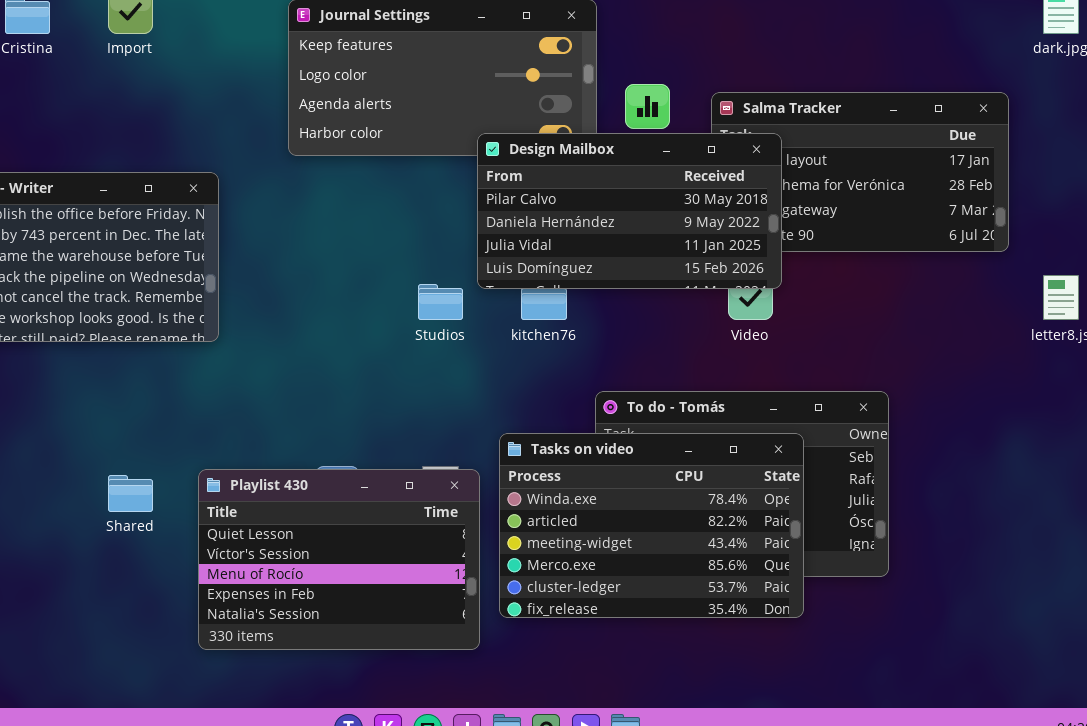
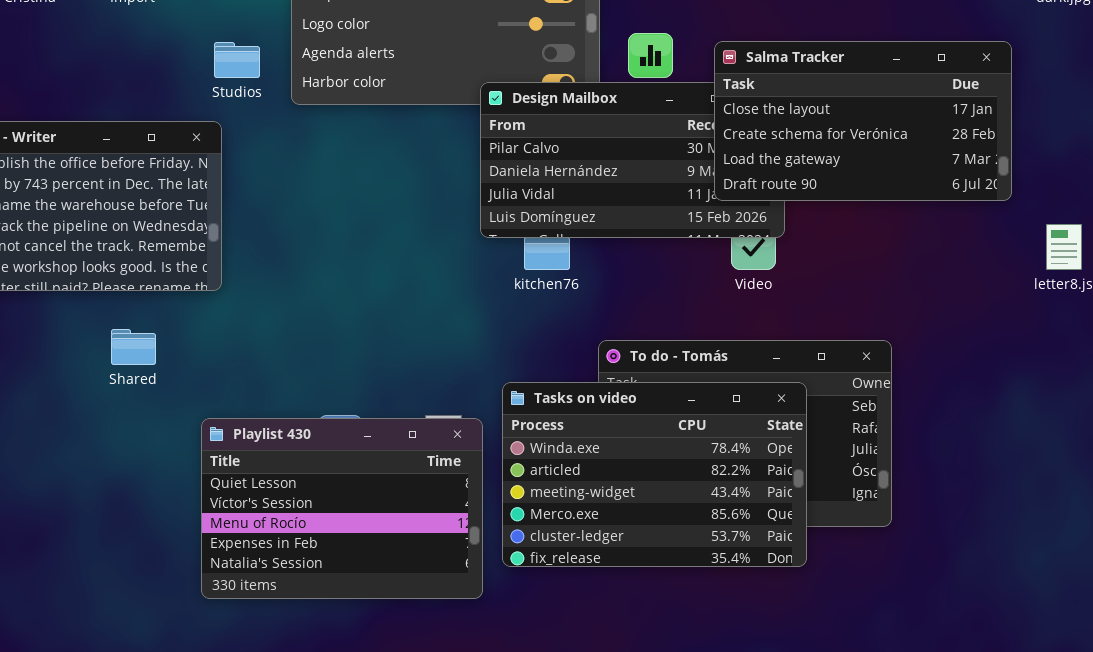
Salma Tracker: [711,92,1009,252] -> [714,41,1012,201], raised
Studios: [418,284,463,320] -> [214,42,260,78], moved
Shared: [108,475,153,512] -> [111,329,156,365], moved

